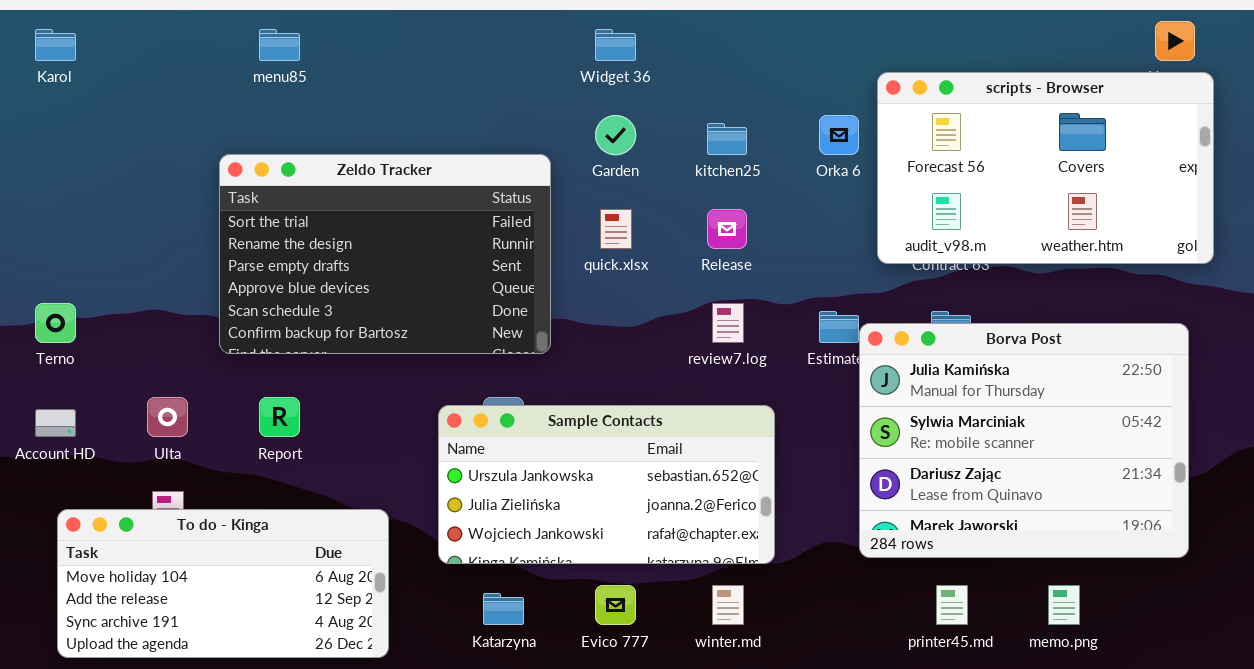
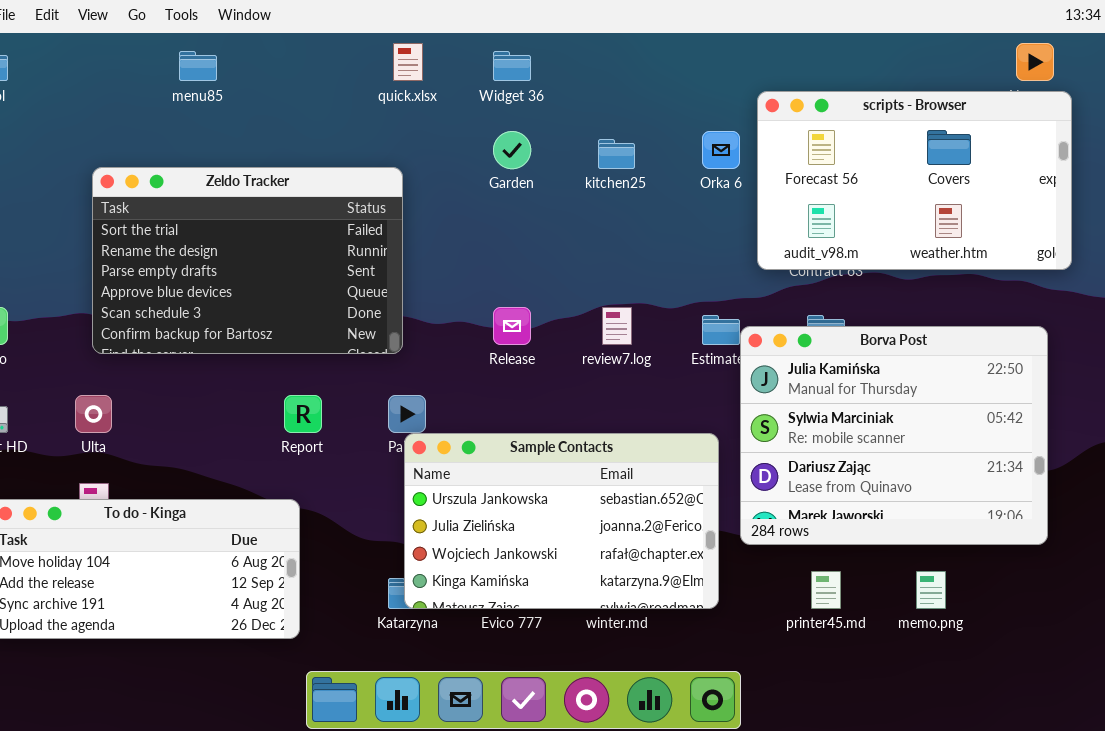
Zeldo Tracker: [219,154,551,354] -> [92,167,403,354], moved
quick.xlsx: [600,209,632,249] -> [393,43,423,81], moved
Release: [707,209,747,249] -> [493,307,531,345], moved
Report: [259,397,300,437] -> [284,395,322,433], moved
Sample Contacts: [438,405,775,564] -> [404,433,719,609], moved, resized

